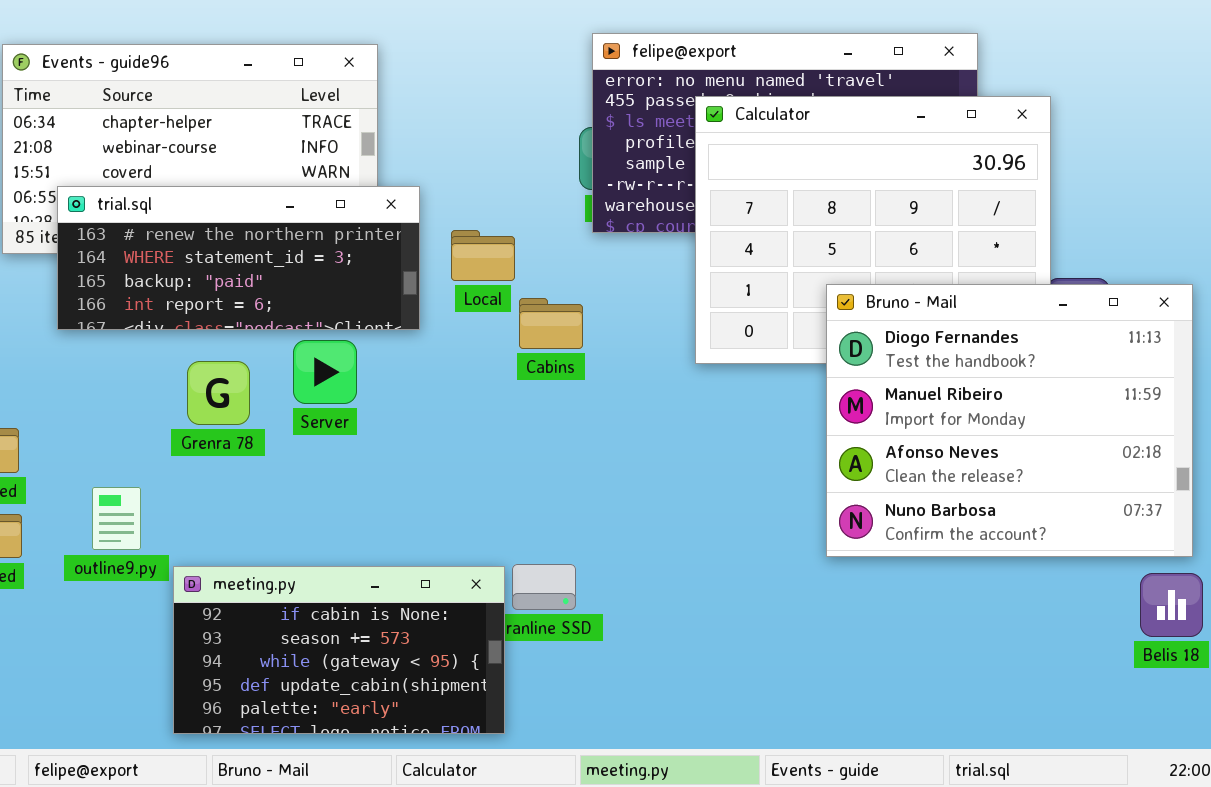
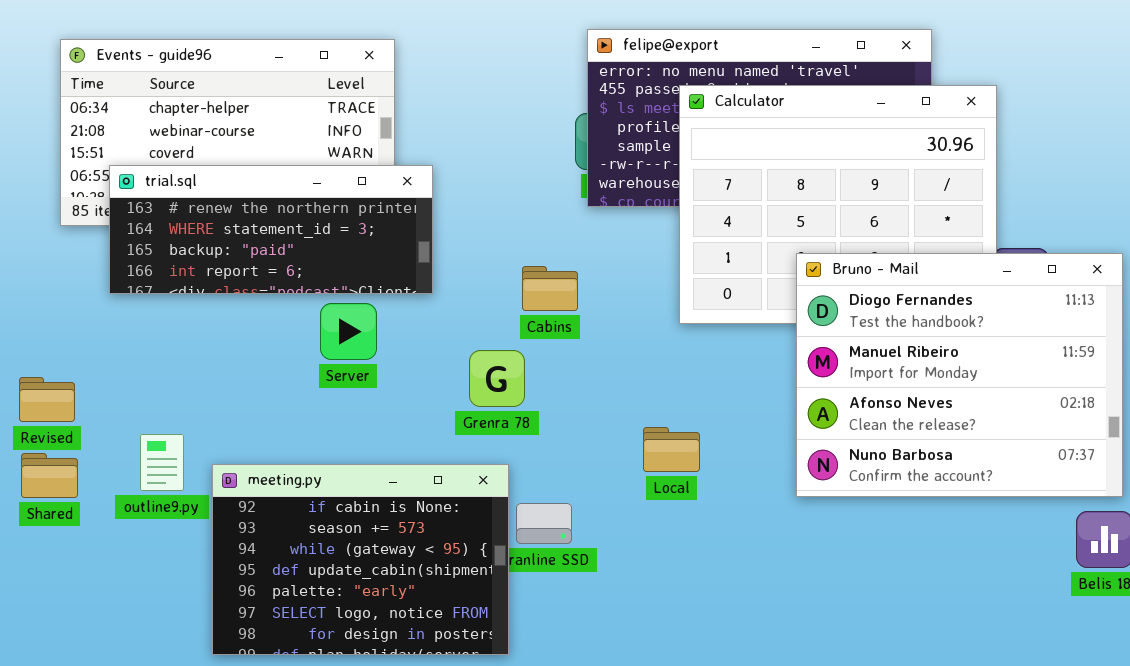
Local: [451,230,515,281] -> [643,427,700,472], moved
Grenra 78: [187,361,250,425] -> [469,350,525,407], moved
meeting.py: [173,566,505,734] -> [212,464,509,655], resized

